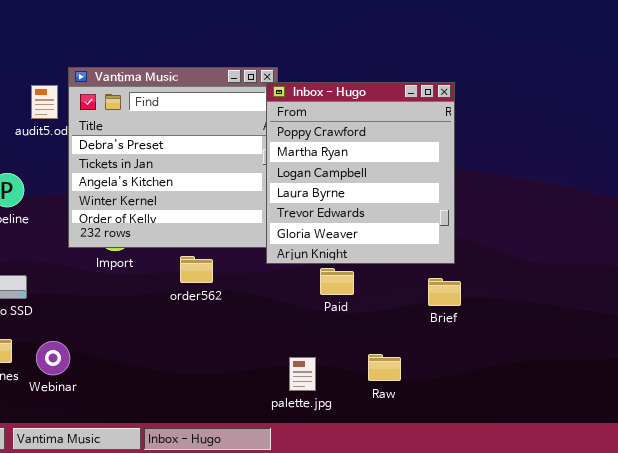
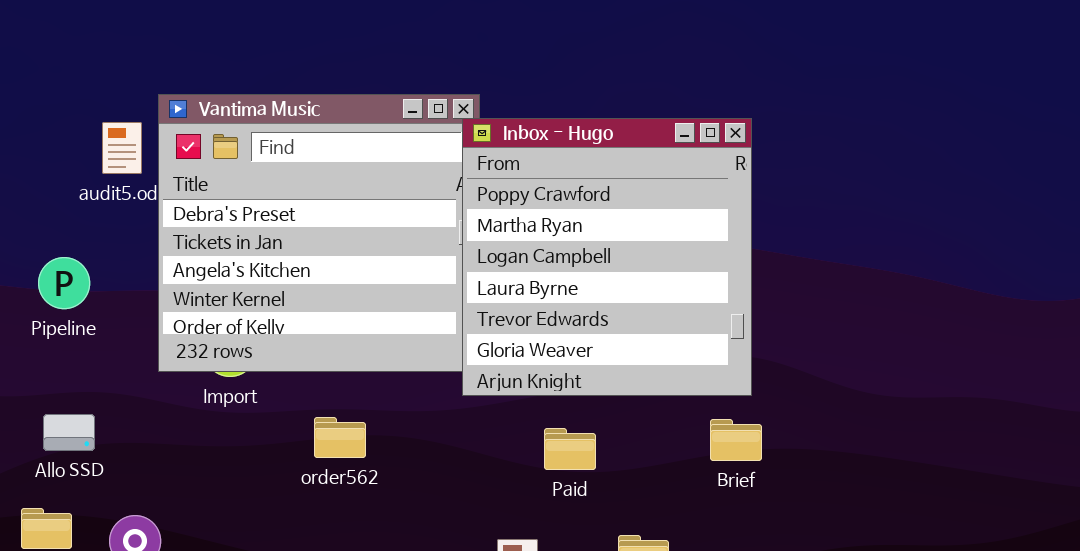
order562: [180,256,213,283] -> [314,417,366,458], moved
Paid: [320,268,354,295] -> [544,428,596,470], moved

